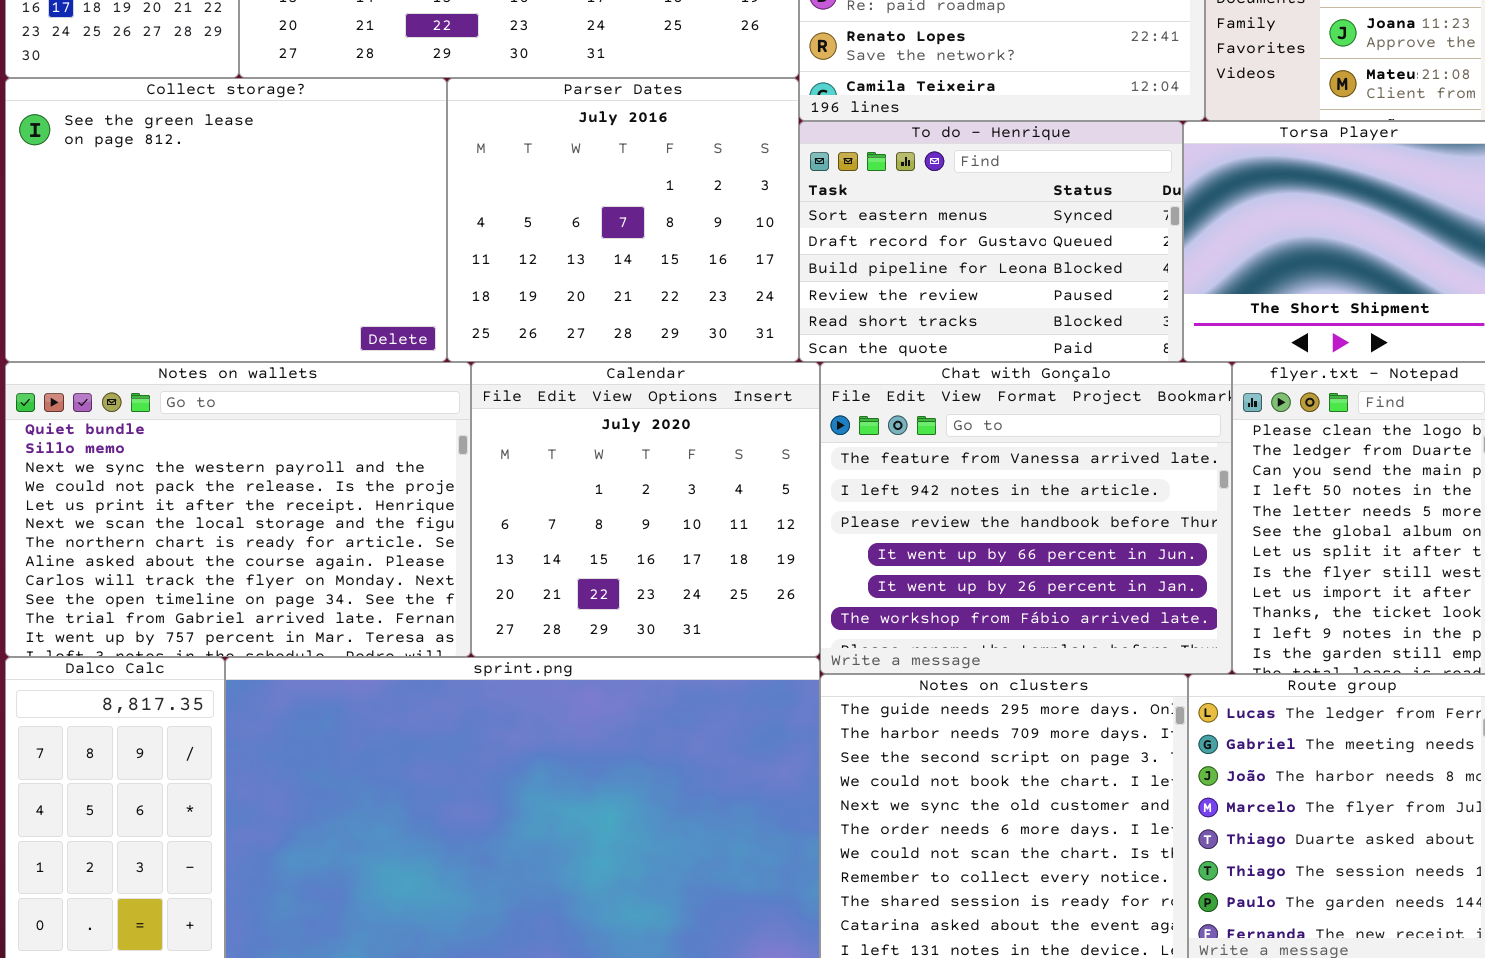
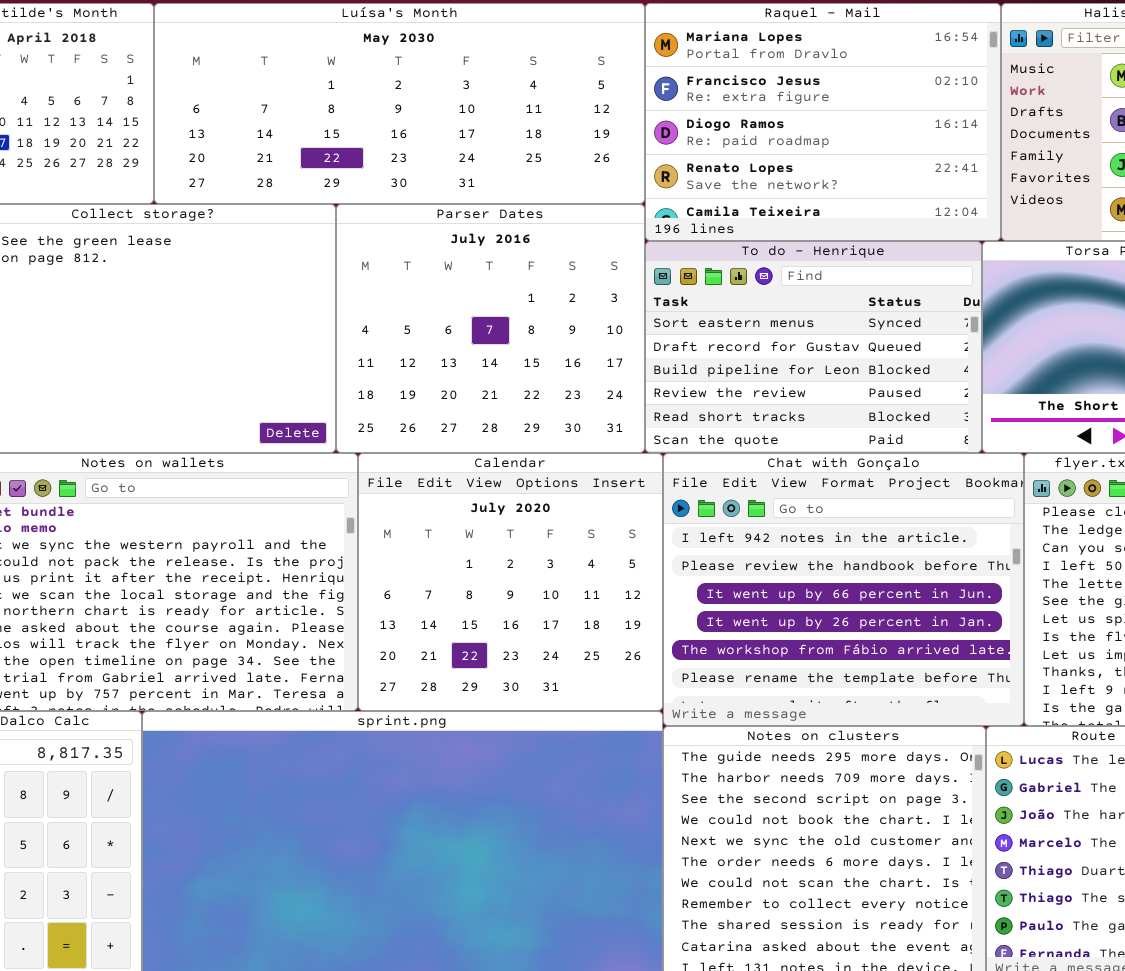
Chat with Gonçalo: [820,362,1232,674] -> [663,453,1024,726], scrolled down 1 row

